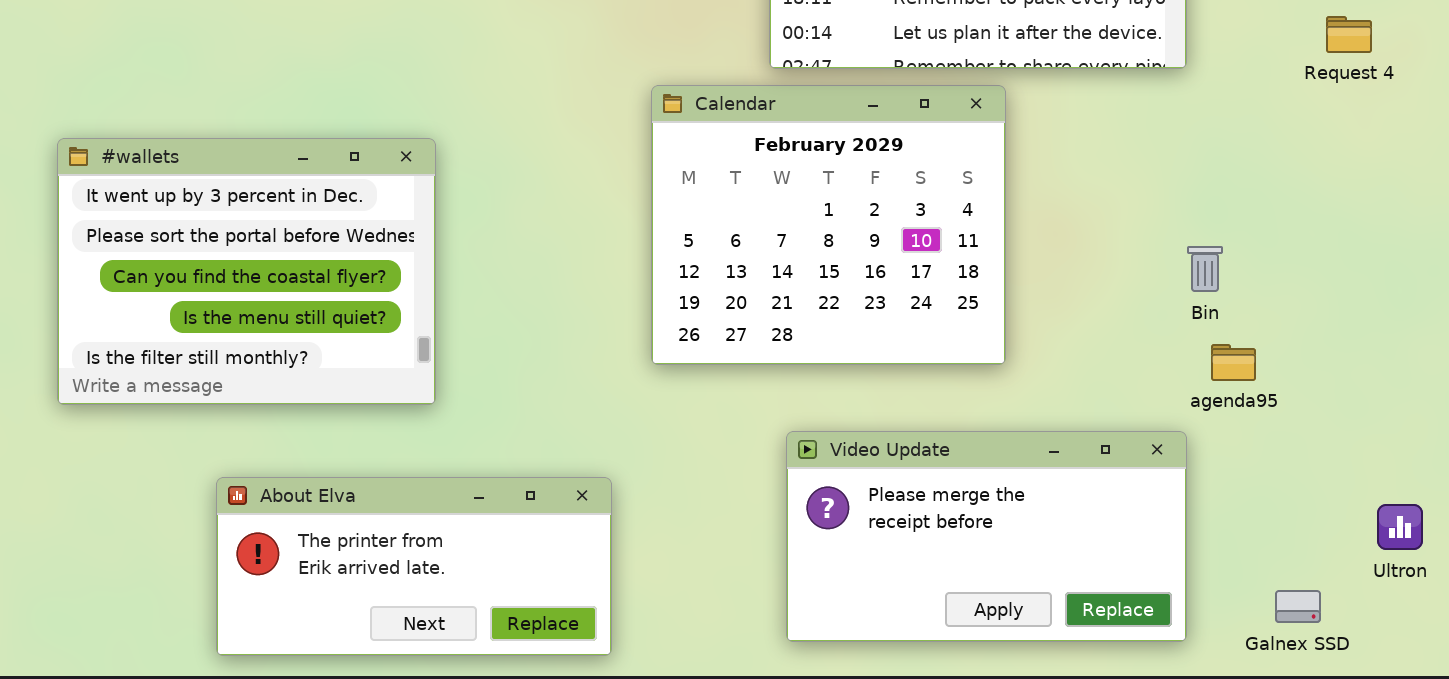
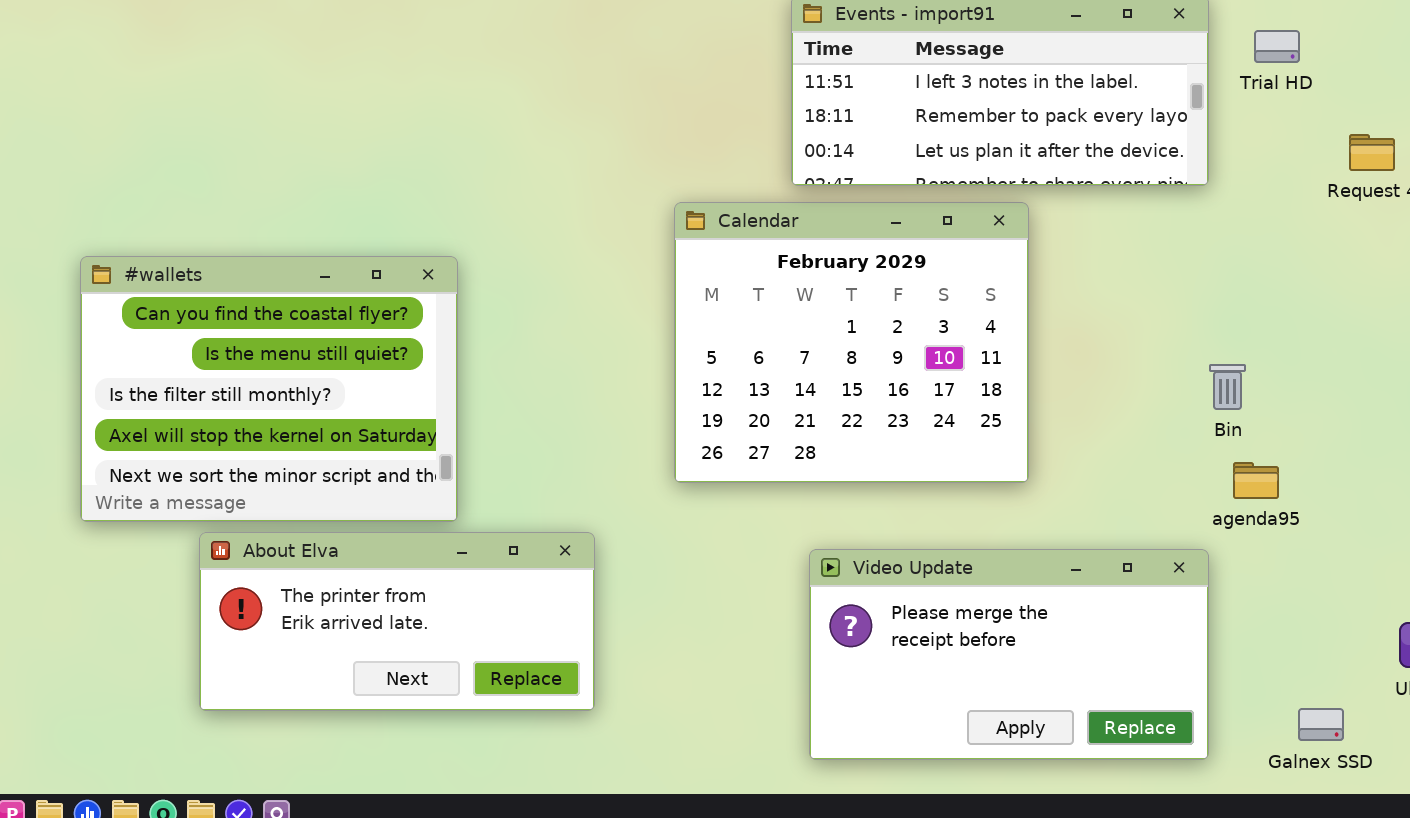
#wallets: [57,138,436,405] -> [80,256,458,522], scrolled down 2 rows
About Elva: [216,477,612,656] -> [199,532,595,711], moved

